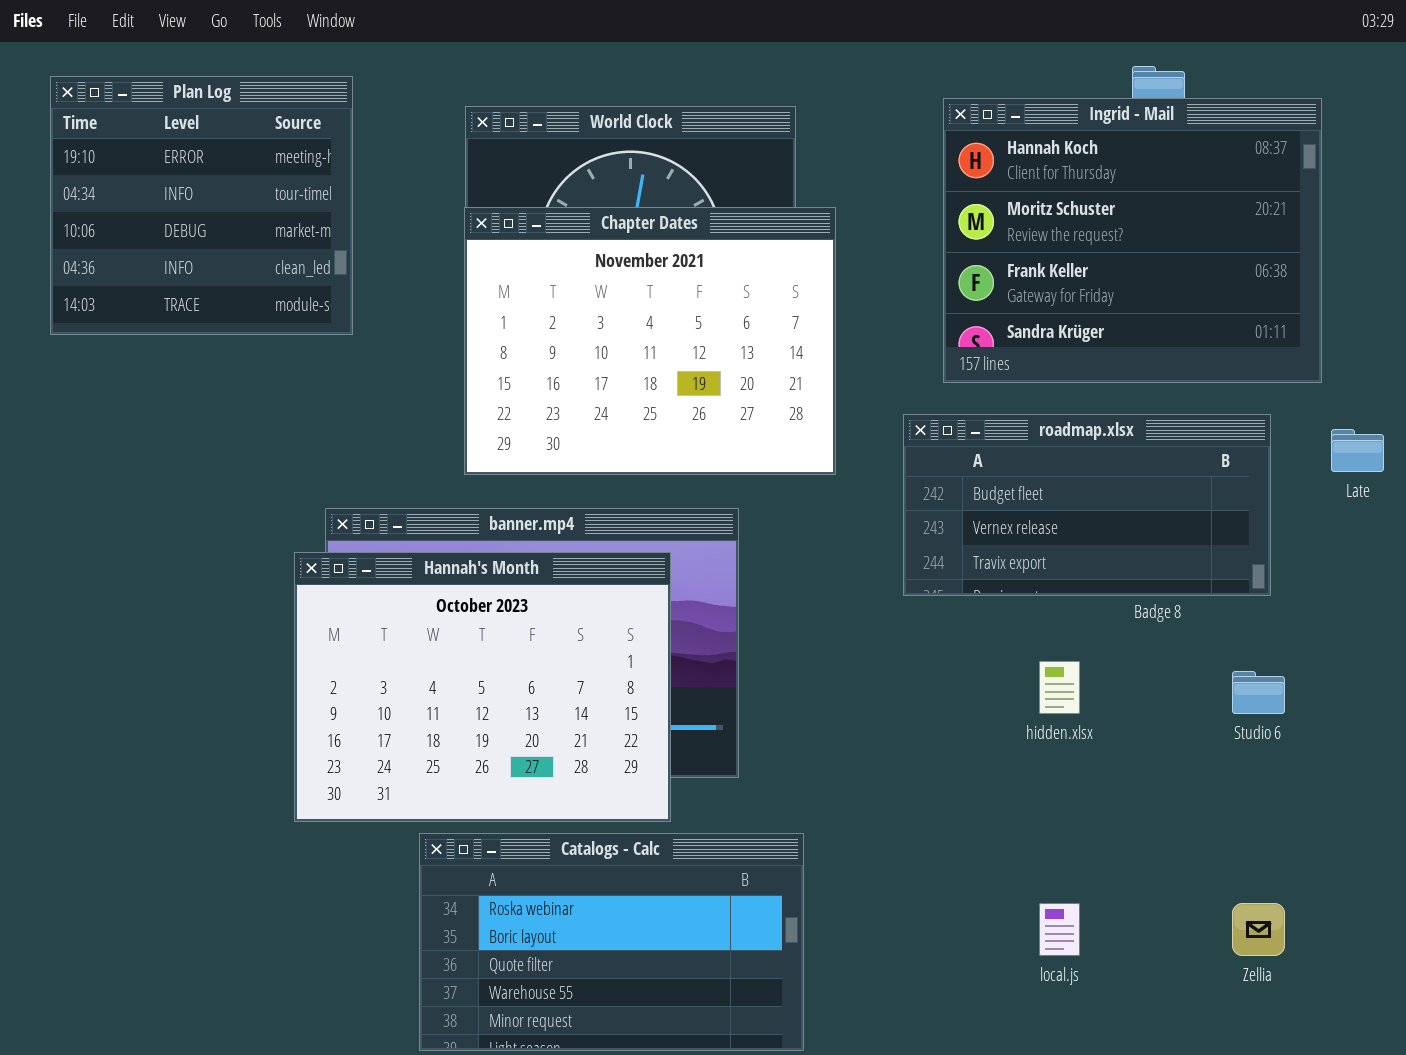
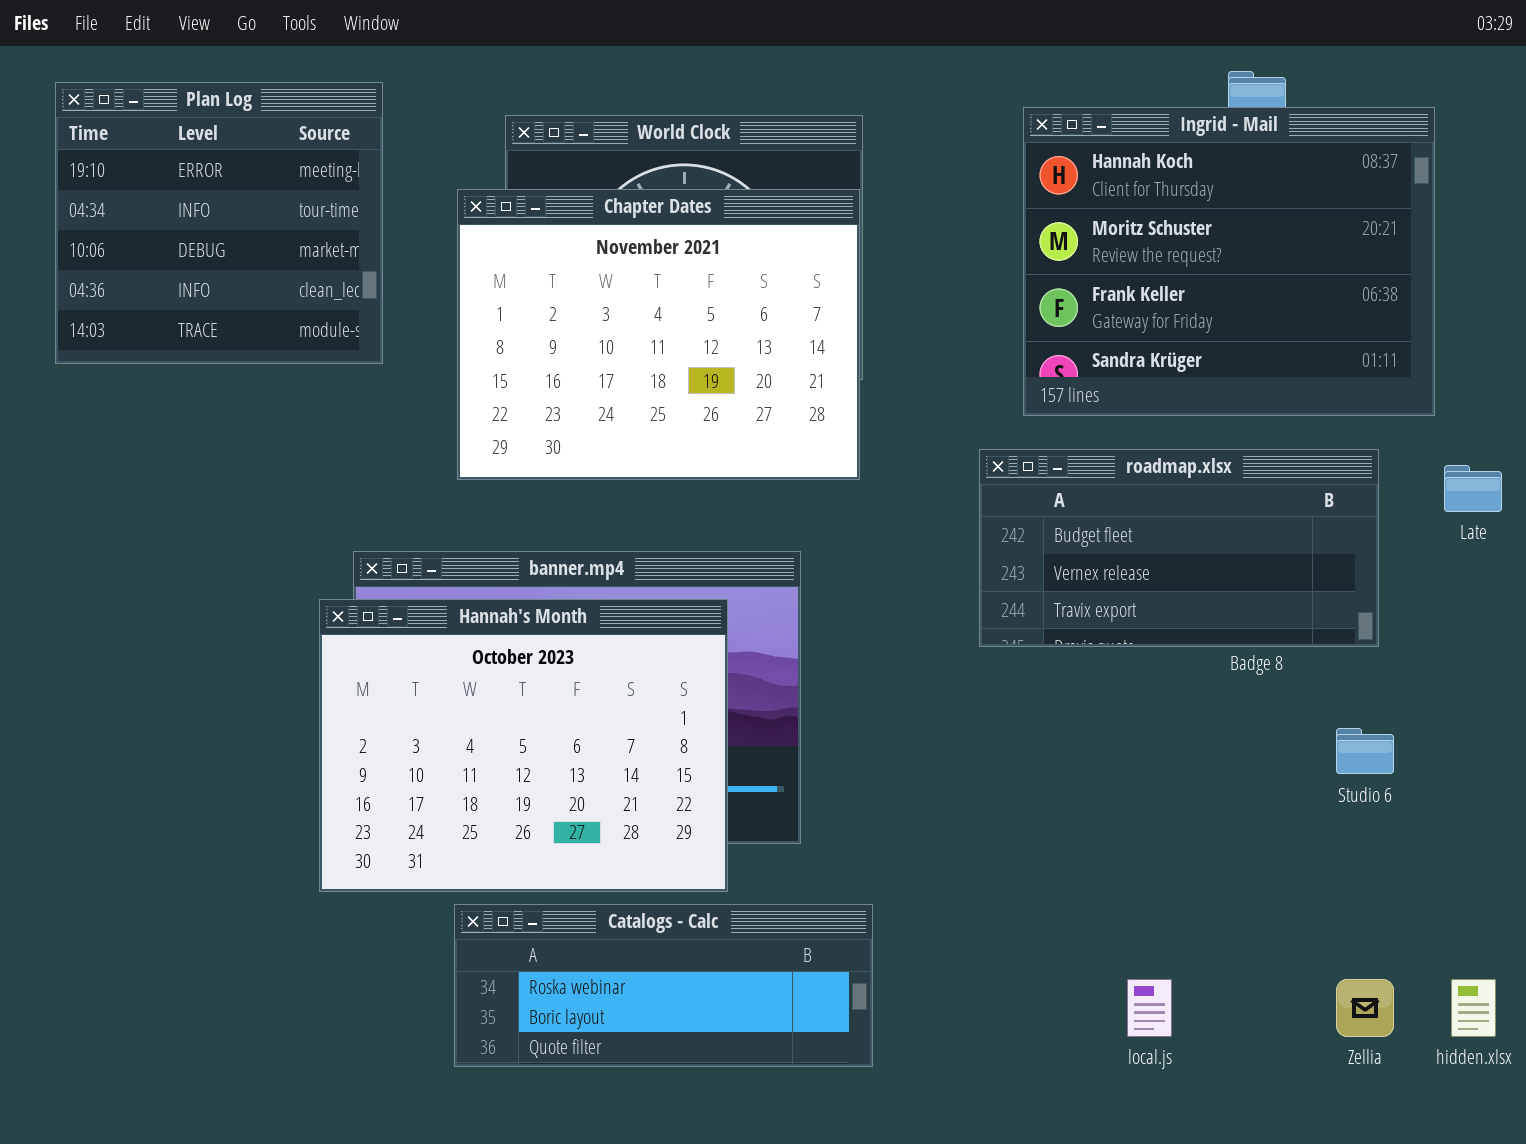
Chapter Dates: [464,207,836,475] -> [457,189,860,480], moved
hidden.xlsx: [1039,661,1080,714] -> [1451,979,1496,1037], moved
Catalogs - Calc: [419,833,804,1051] -> [454,904,873,1067], resized

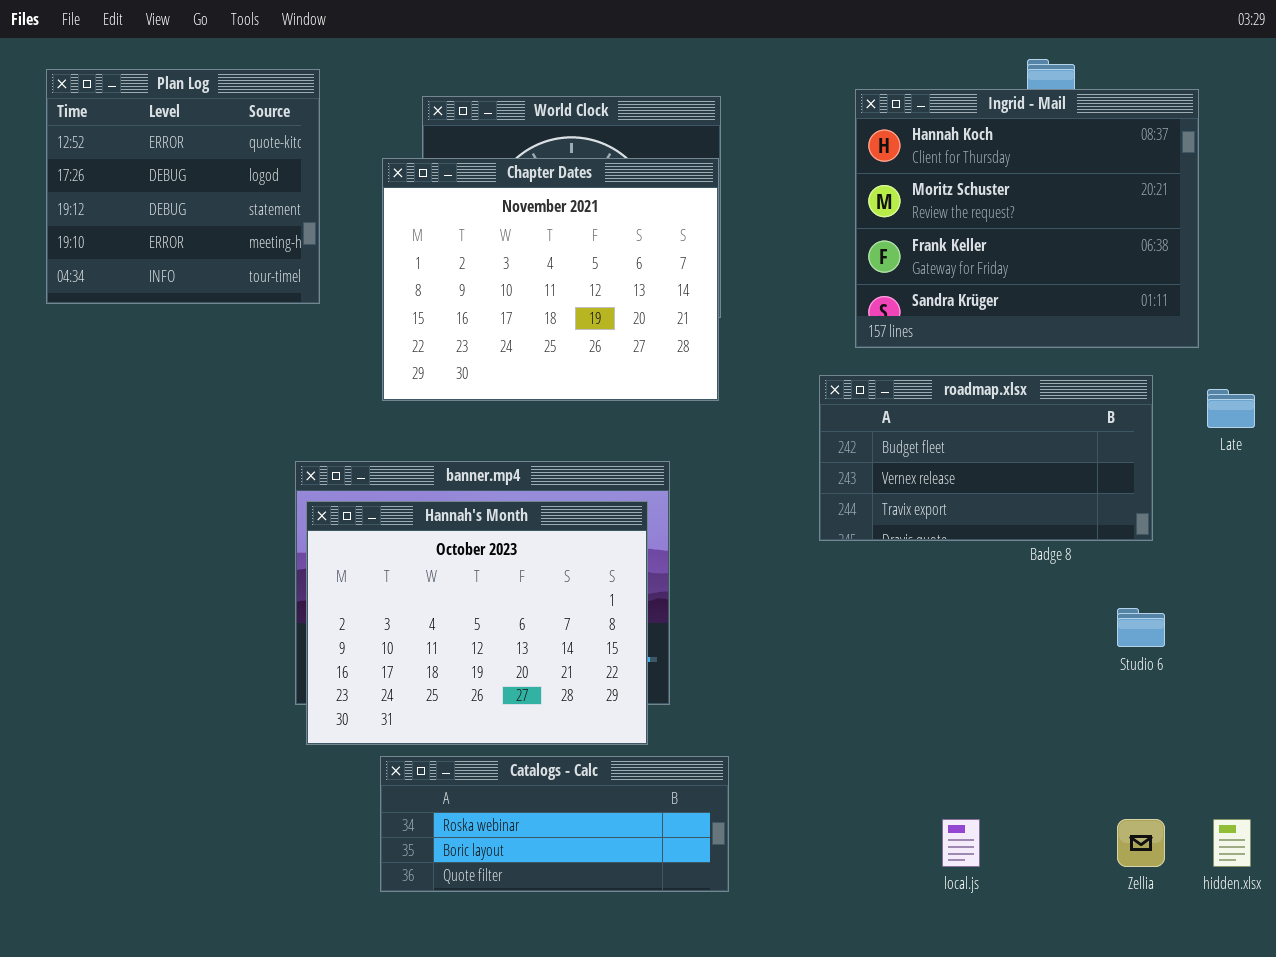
Plan Log: [55,82,383,364] -> [46,69,320,304], scrolled up 3 rows
Hannah's Month: [319,599,728,892] -> [306,501,648,745], moved

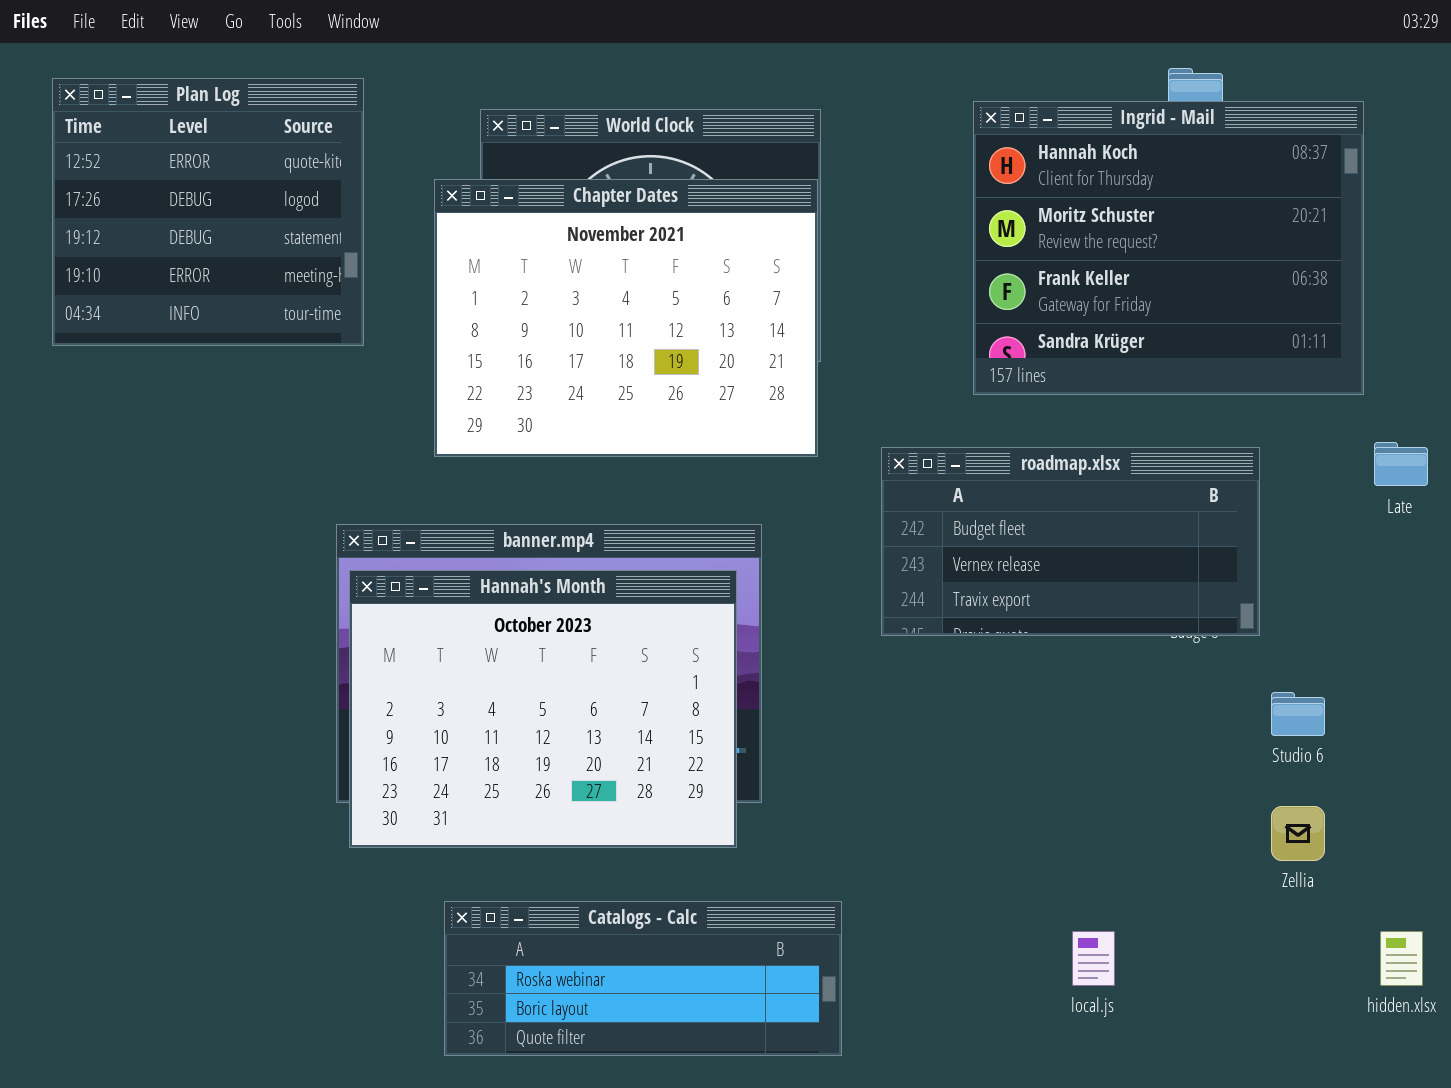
roadmap.xlsx: [819,375,1153,541] -> [881,447,1260,636], moved
Catalogs - Calc: [380,756,729,892] -> [444,901,842,1056], moved
Zellia: [1117,819,1165,867] -> [1271,806,1325,861], moved

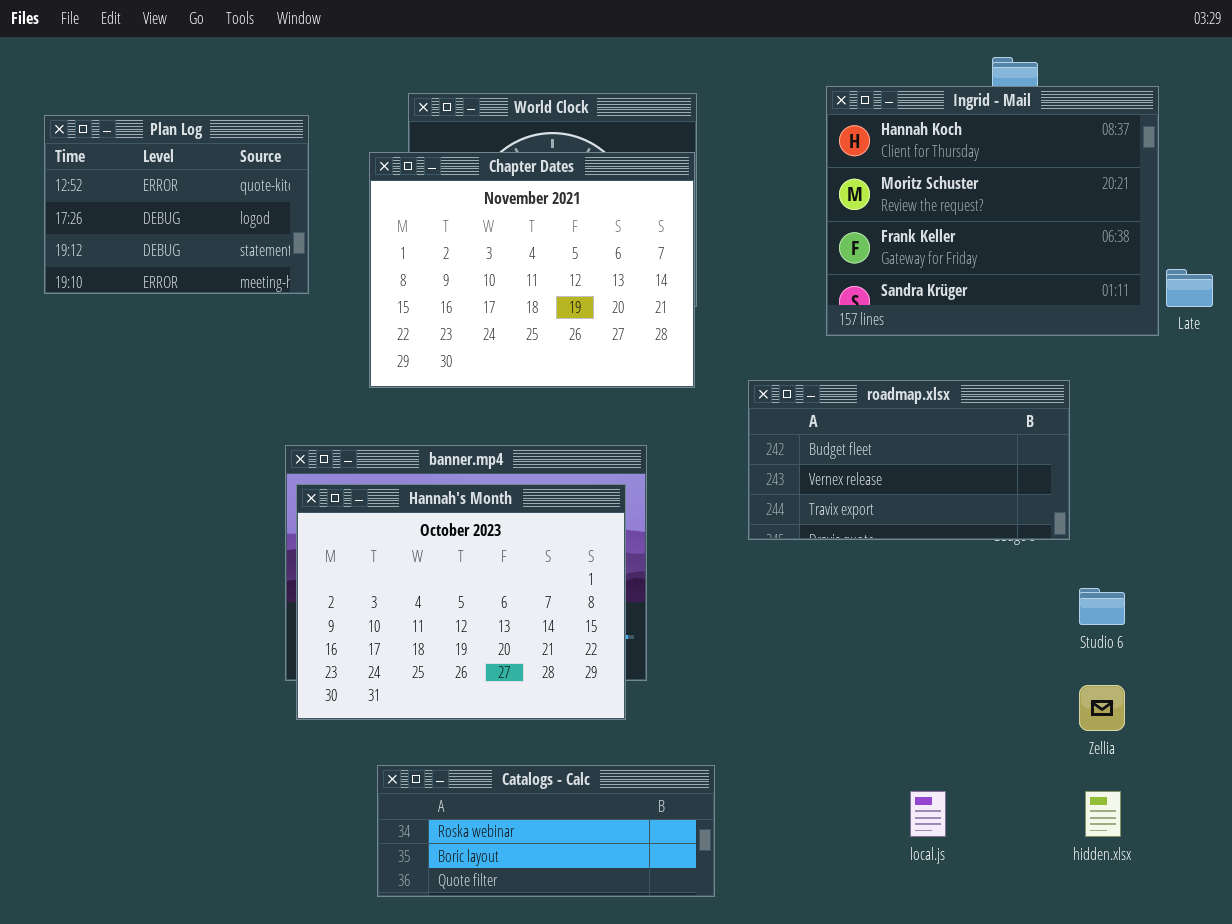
Plan Log: [52,78,364,346] -> [44,115,309,294], resized
Late: [1374,442,1428,486] -> [1166,269,1213,307], moved
hidden.xlsx: [1380,931,1423,986] -> [1085,791,1121,837], moved

